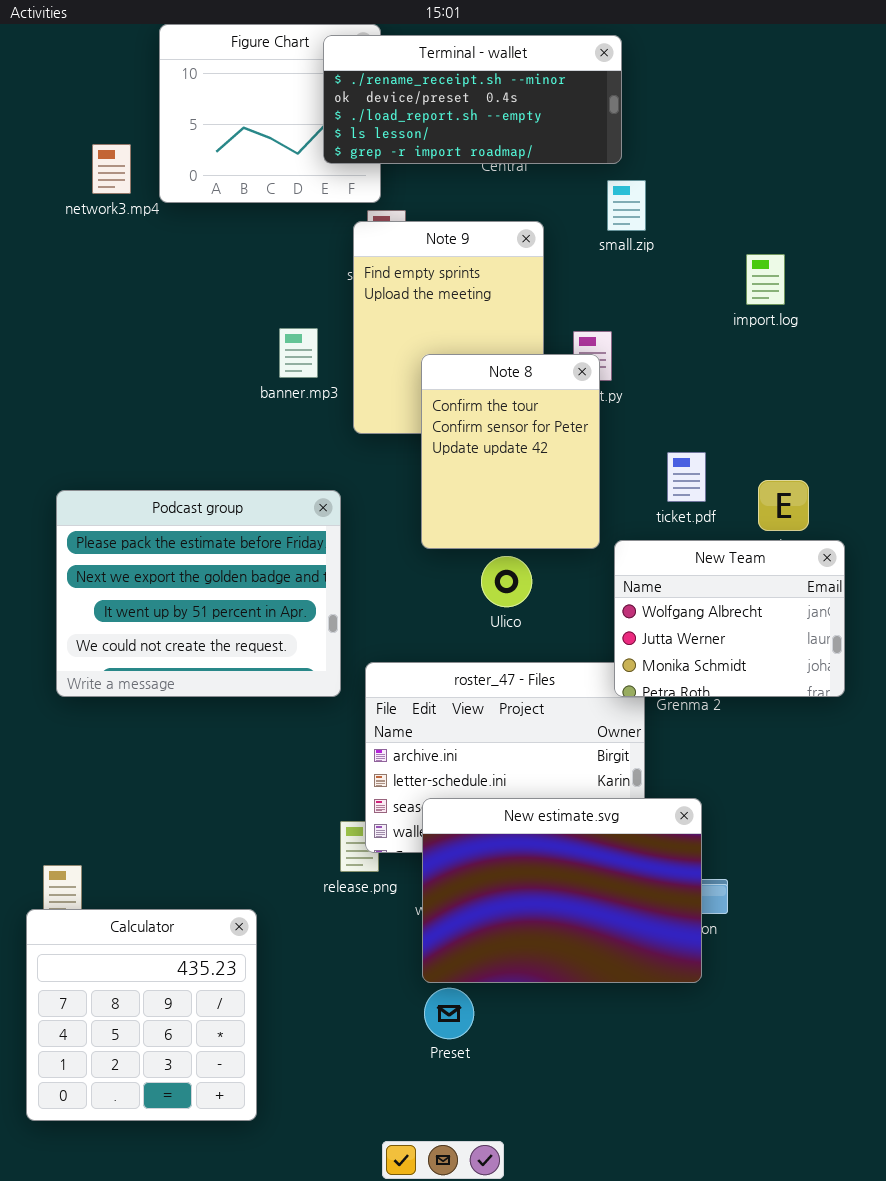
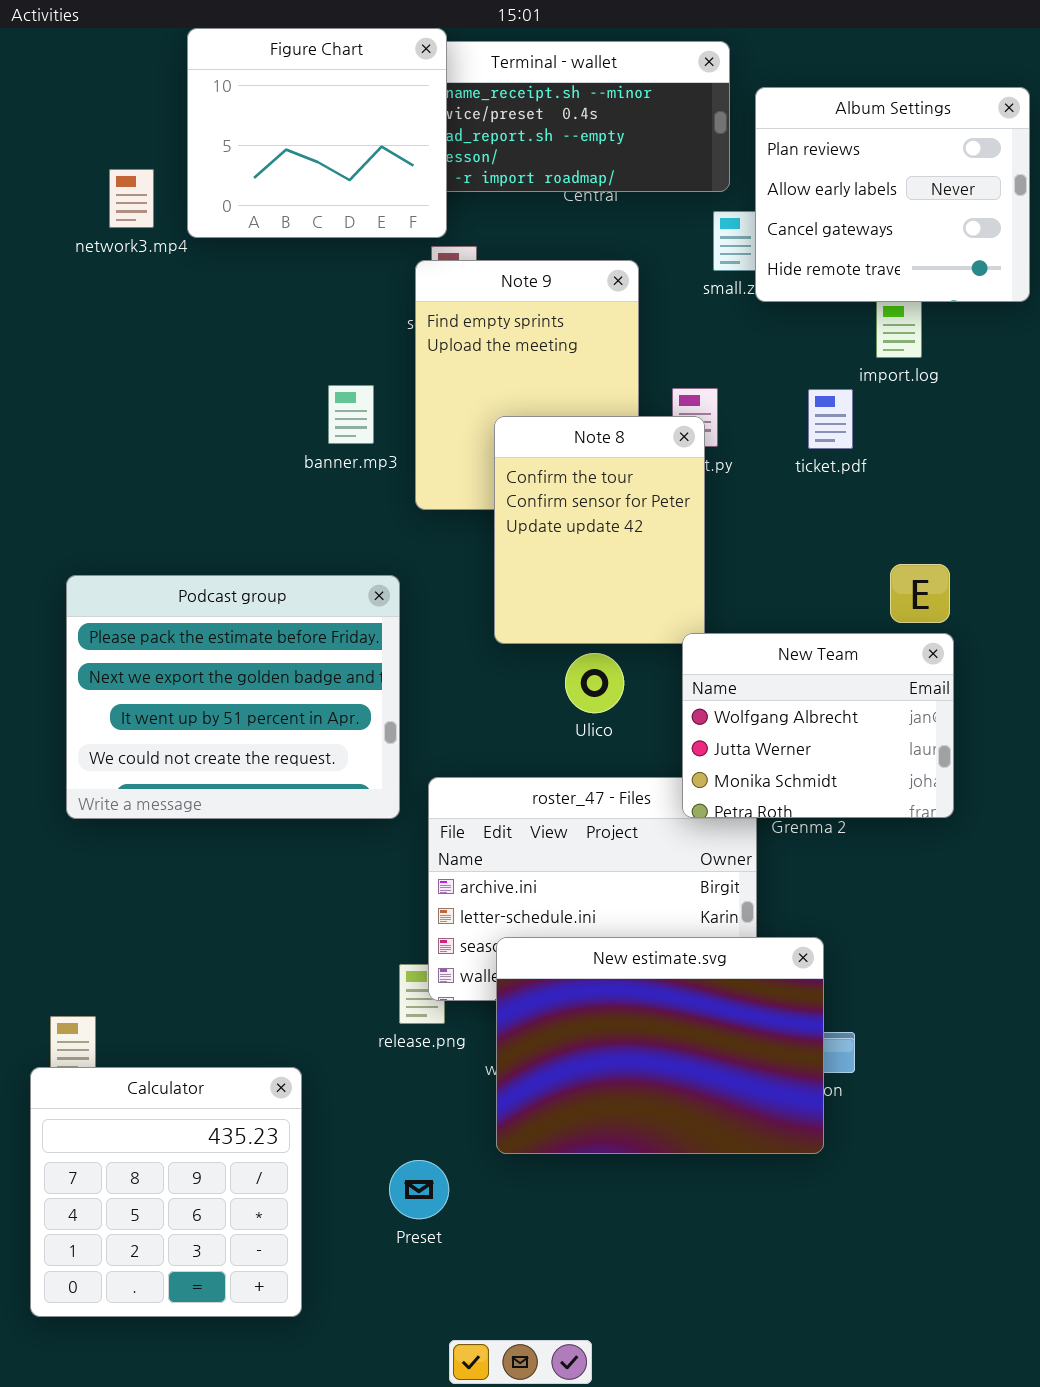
Figure Chart: [159,24,381,203] -> [187,28,447,238], raised
Album Settings: none -> [755,87,1030,302], opened
ticket.pdf: [667,452,706,502] -> [808,389,853,449], moved
New Team: [614,540,845,697] -> [682,633,954,818], moved
Preset: [424,988,474,1039] -> [389,1160,449,1219], moved

